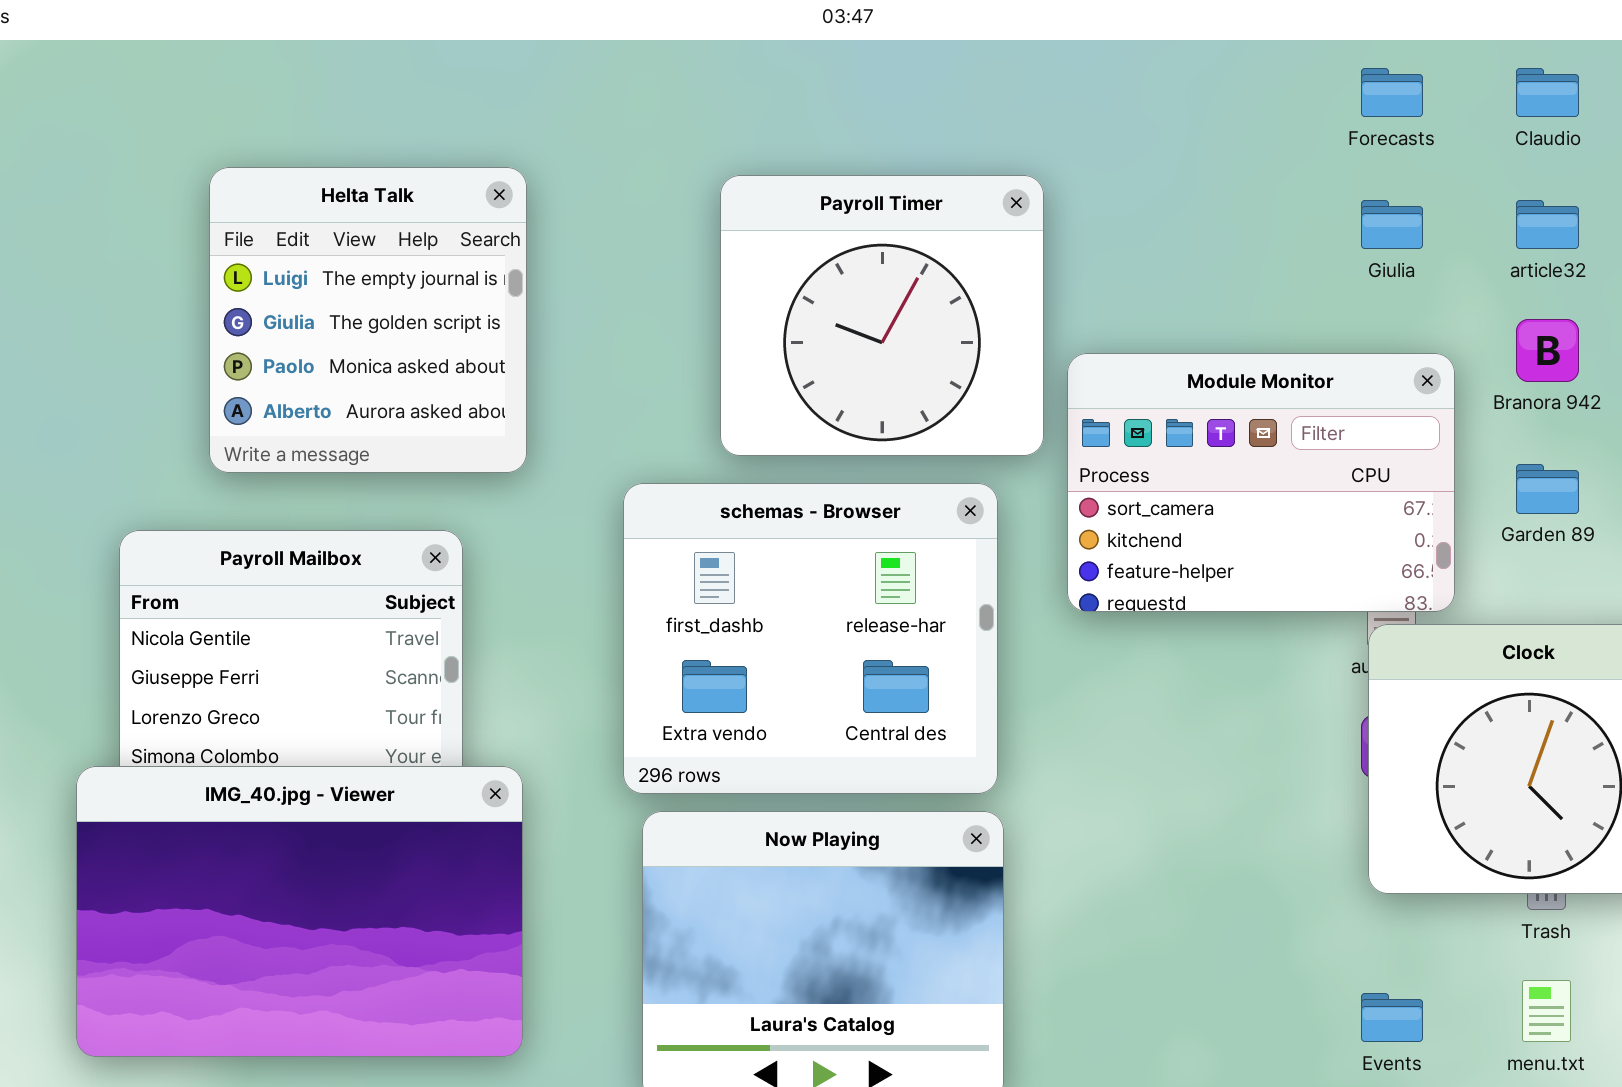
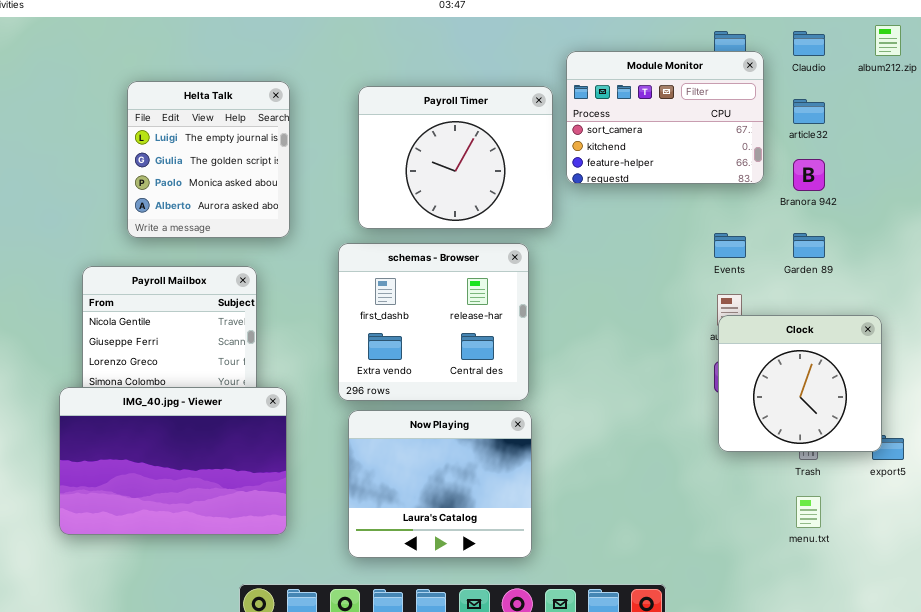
Payroll Timer: [720,175,1044,456] -> [358,86,553,229], resized
Module Monitor: [1067,353,1455,612] -> [566,51,764,184], moved
Events: [1361,993,1423,1042] -> [714,233,746,258], moved

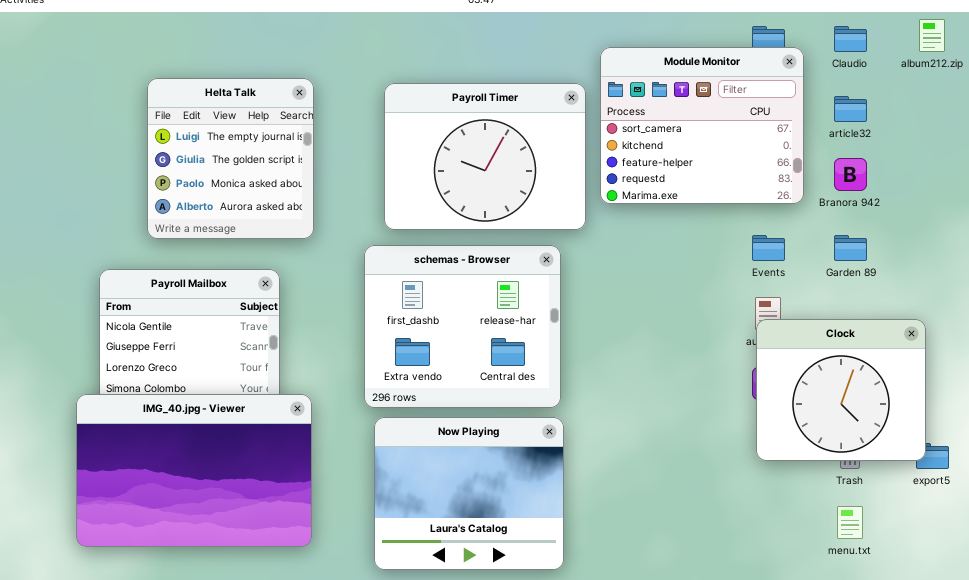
Module Monitor: [566,51,764,184] -> [600,47,804,204], resized

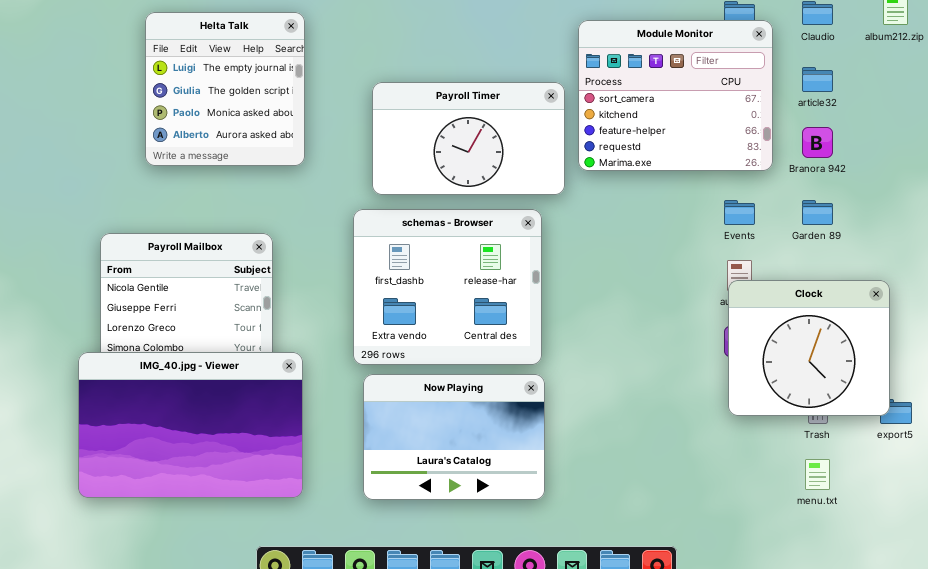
Helta Talk: [147,78,314,239] -> [145,12,305,166], moved
Payroll Timer: [384,83,586,230] -> [372,82,565,195], resized
Now Playing: [374,417,564,570] -> [363,374,545,500], resized

